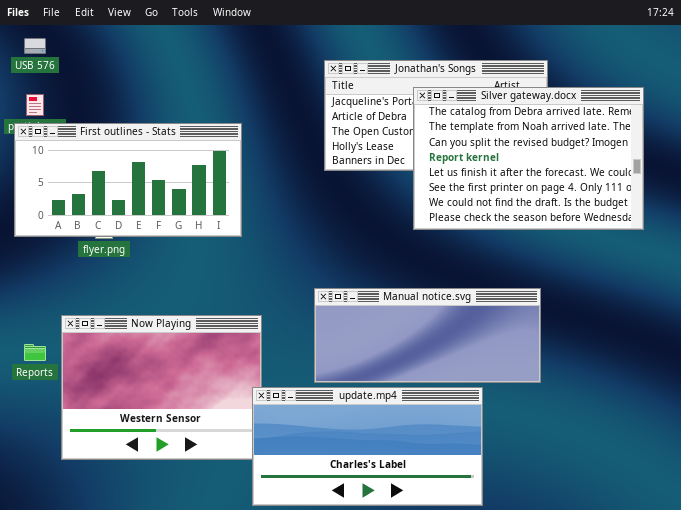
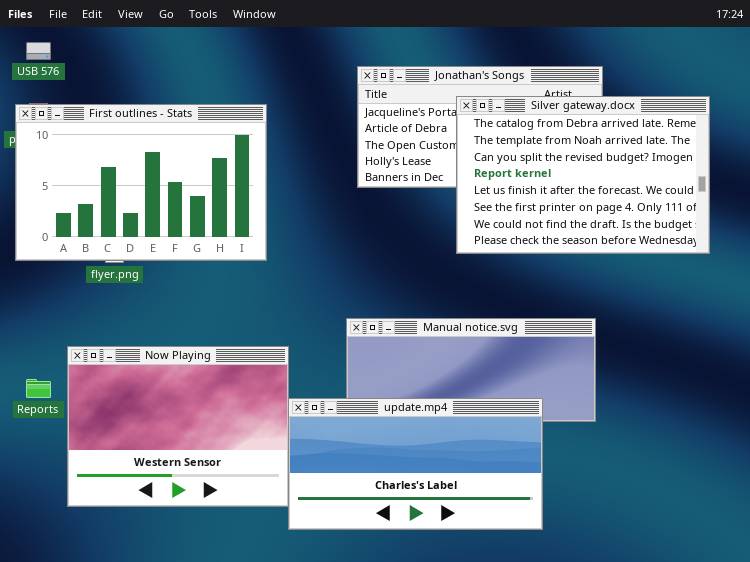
First outlines - Stats: [14,123,242,237] -> [15,104,267,261], resized
update.mp4: [252,387,483,506] -> [288,398,543,530], moved

